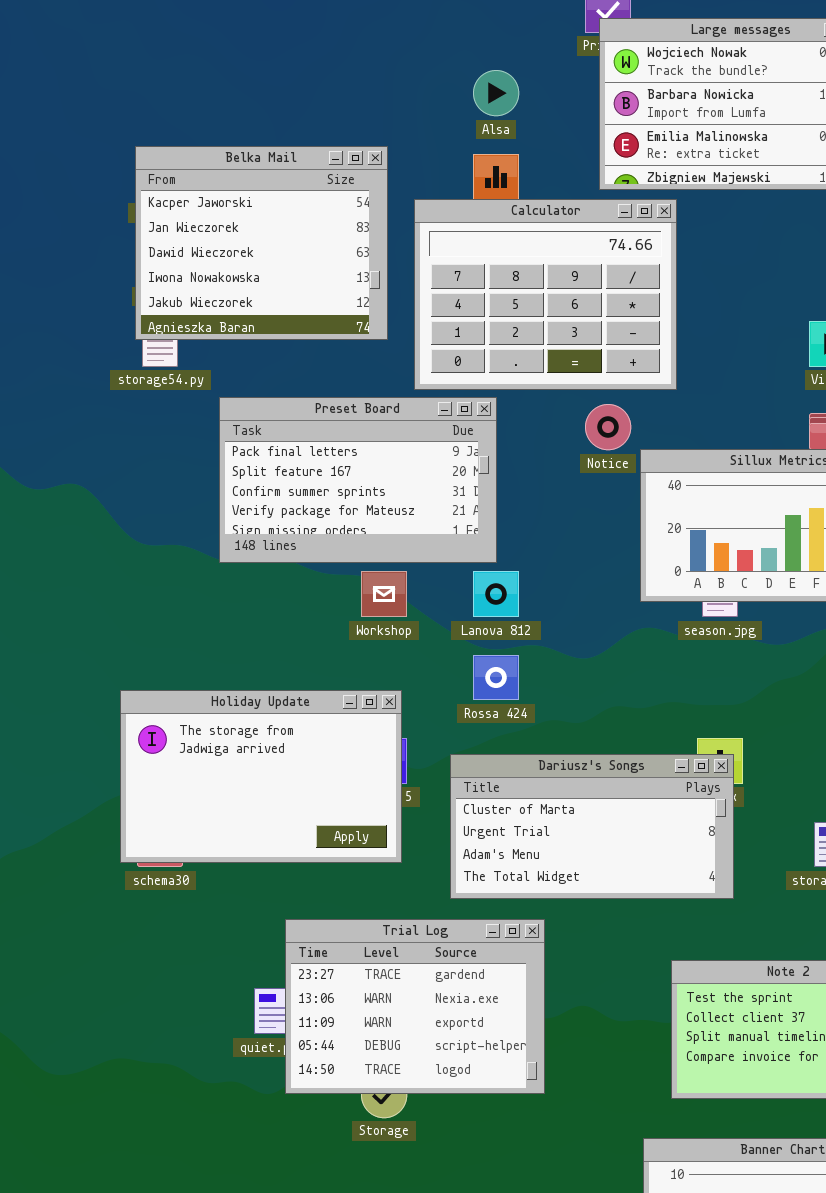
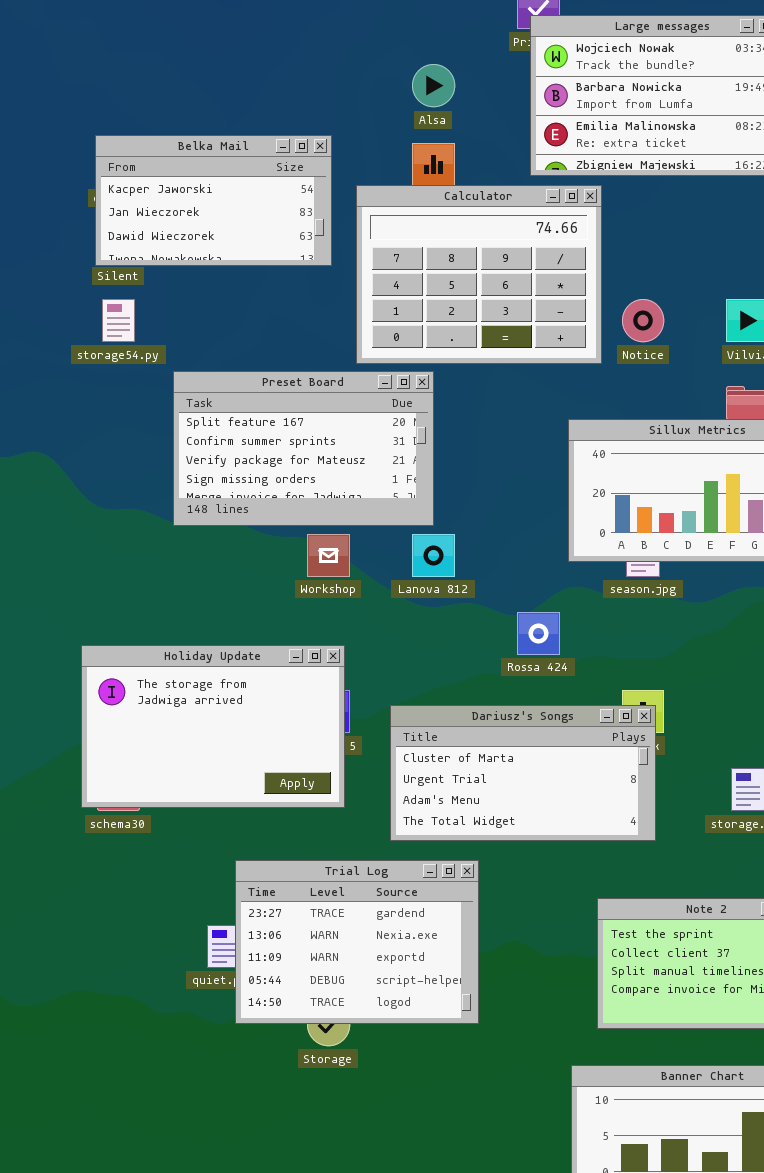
Belka Mail: [135,146,388,340] -> [95,135,332,266], resized
Preset Board: [219,397,497,563] -> [173,371,434,526], scrolled down 1 row
Notice: [585,404,631,450] -> [622,299,664,342], moved
Rossa 424: [473,655,519,700] -> [517,612,560,655], moved

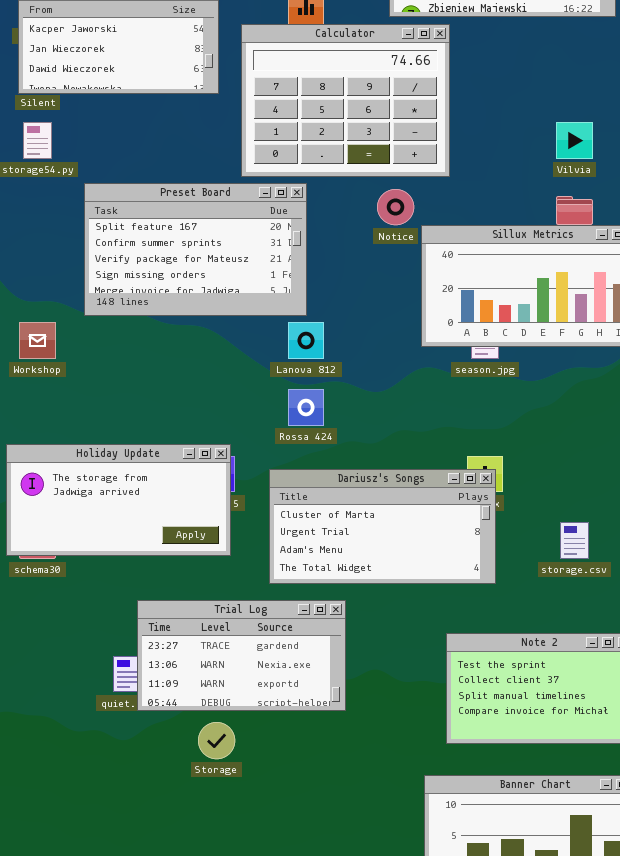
Notice: [622,299,664,342] -> [377,189,414,225], moved
Workshop: [307,534,350,577] -> [19,322,56,359], moved
Rossa 424: [517,612,560,655] -> [288,389,324,426], moved
Holiday Update: [81,645,345,808] -> [6,444,231,556], resized
Trial Log: [235,860,479,1024] -> [137,600,346,711], resized

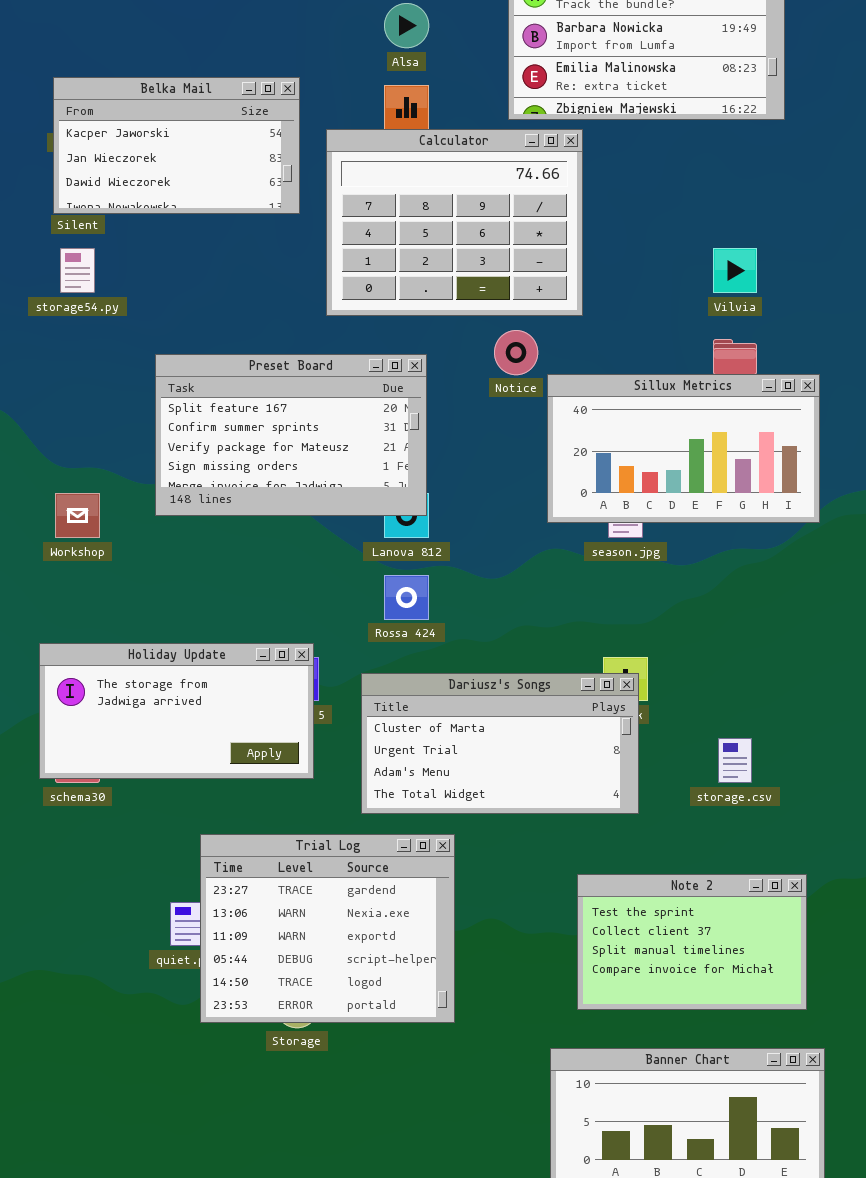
Preset Board: [84,183,307,316] -> [155,354,427,516], moved
Trial Log: [137,600,346,711] -> [200,834,455,1023], resized

